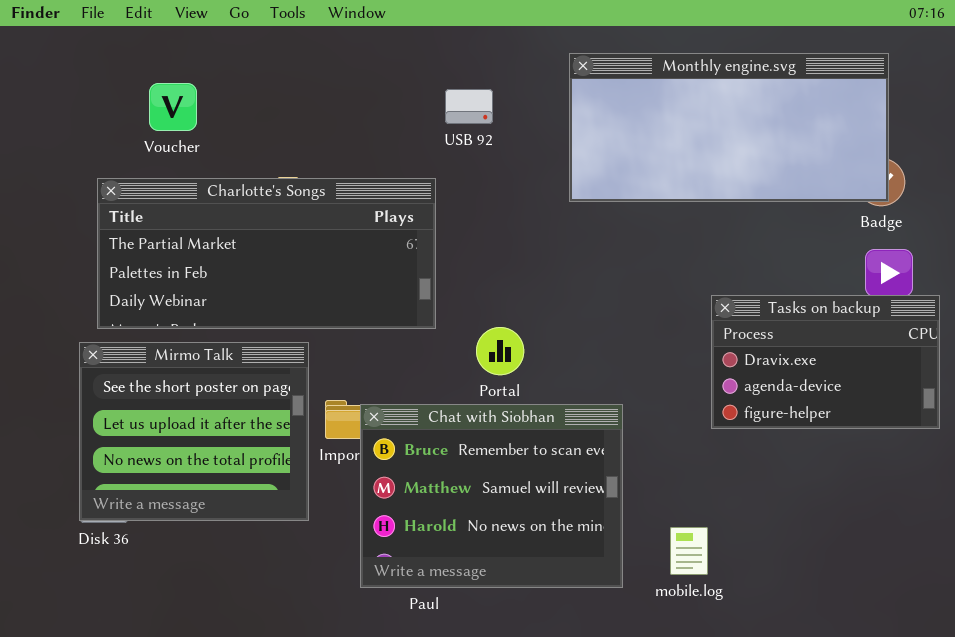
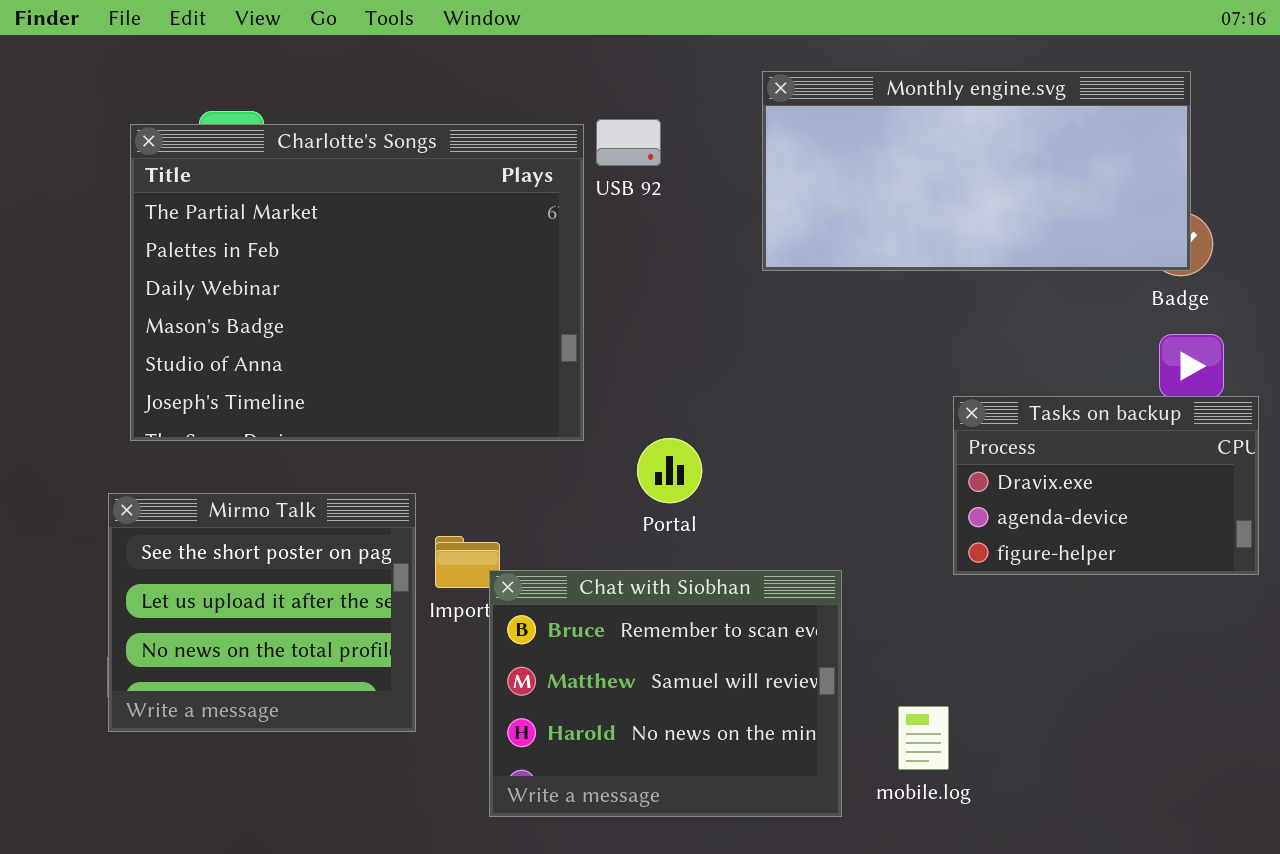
Charlotte's Songs: [97,178,436,329] -> [130,124,584,441], resized
Mirmo Talk: [79,342,309,521] -> [108,493,416,732], moved
Chat with Siobhan: [360,404,623,588] -> [489,570,842,817], moved

